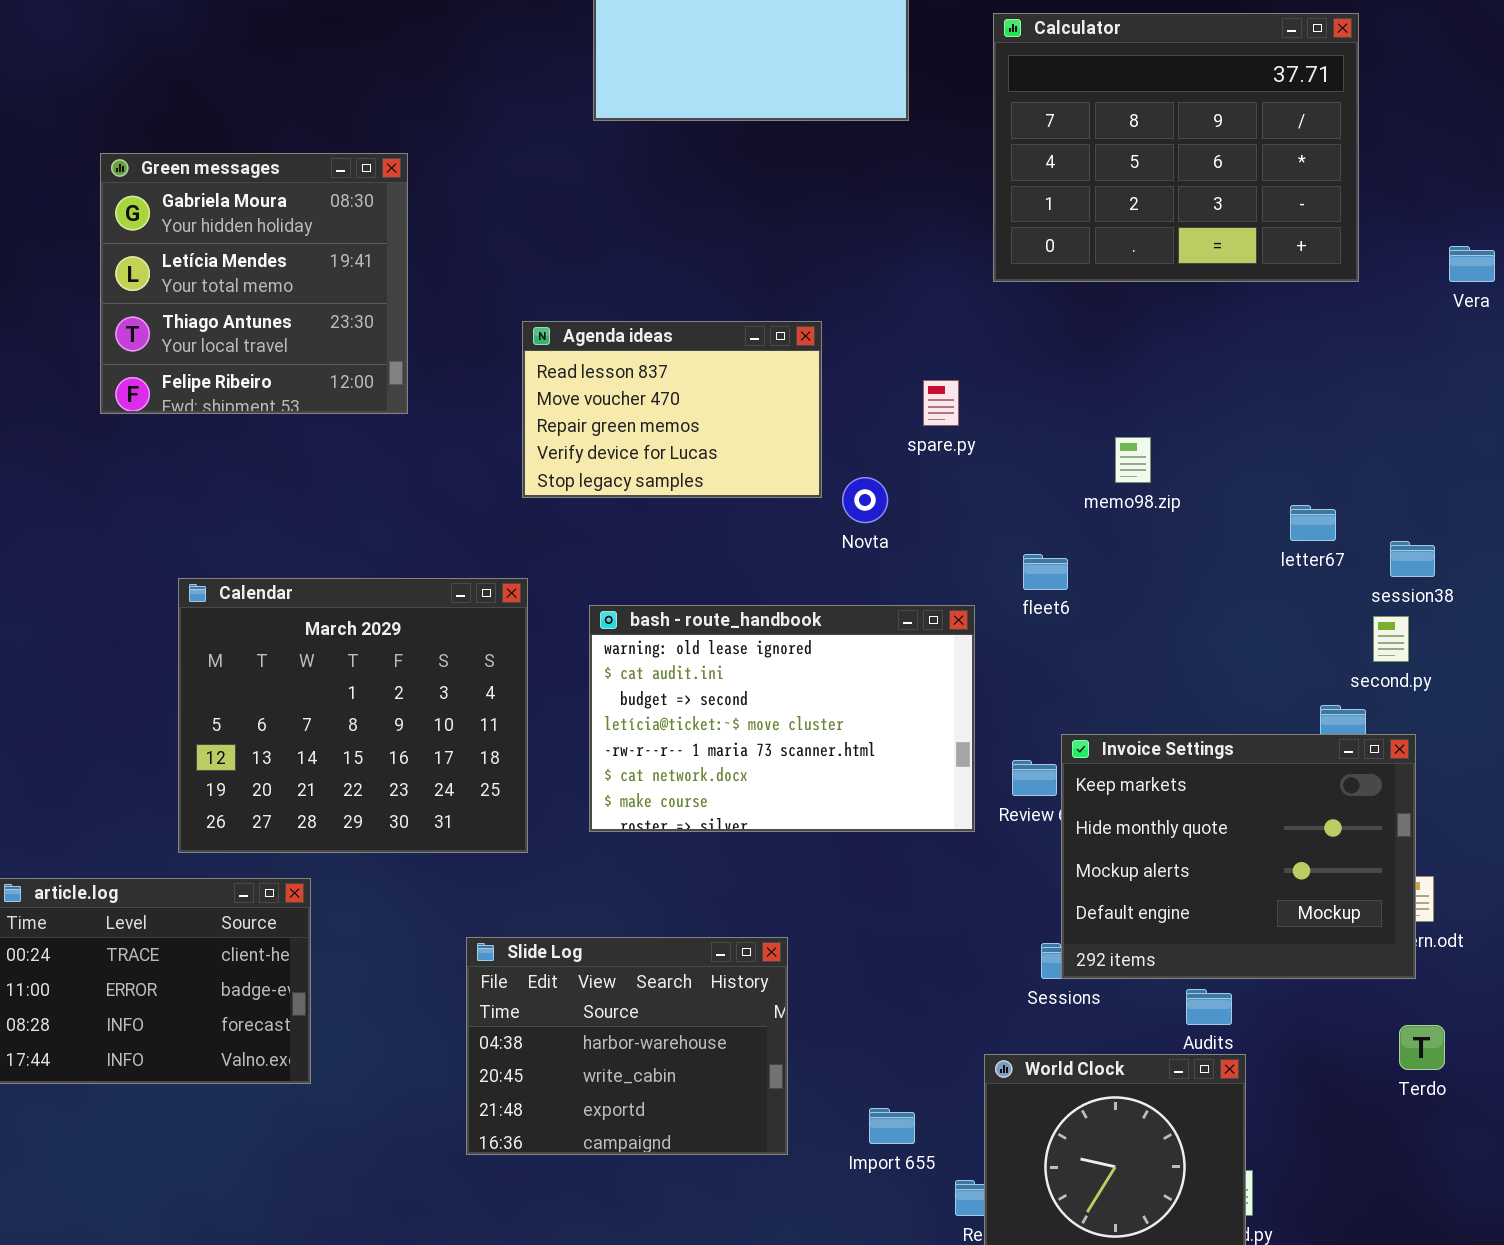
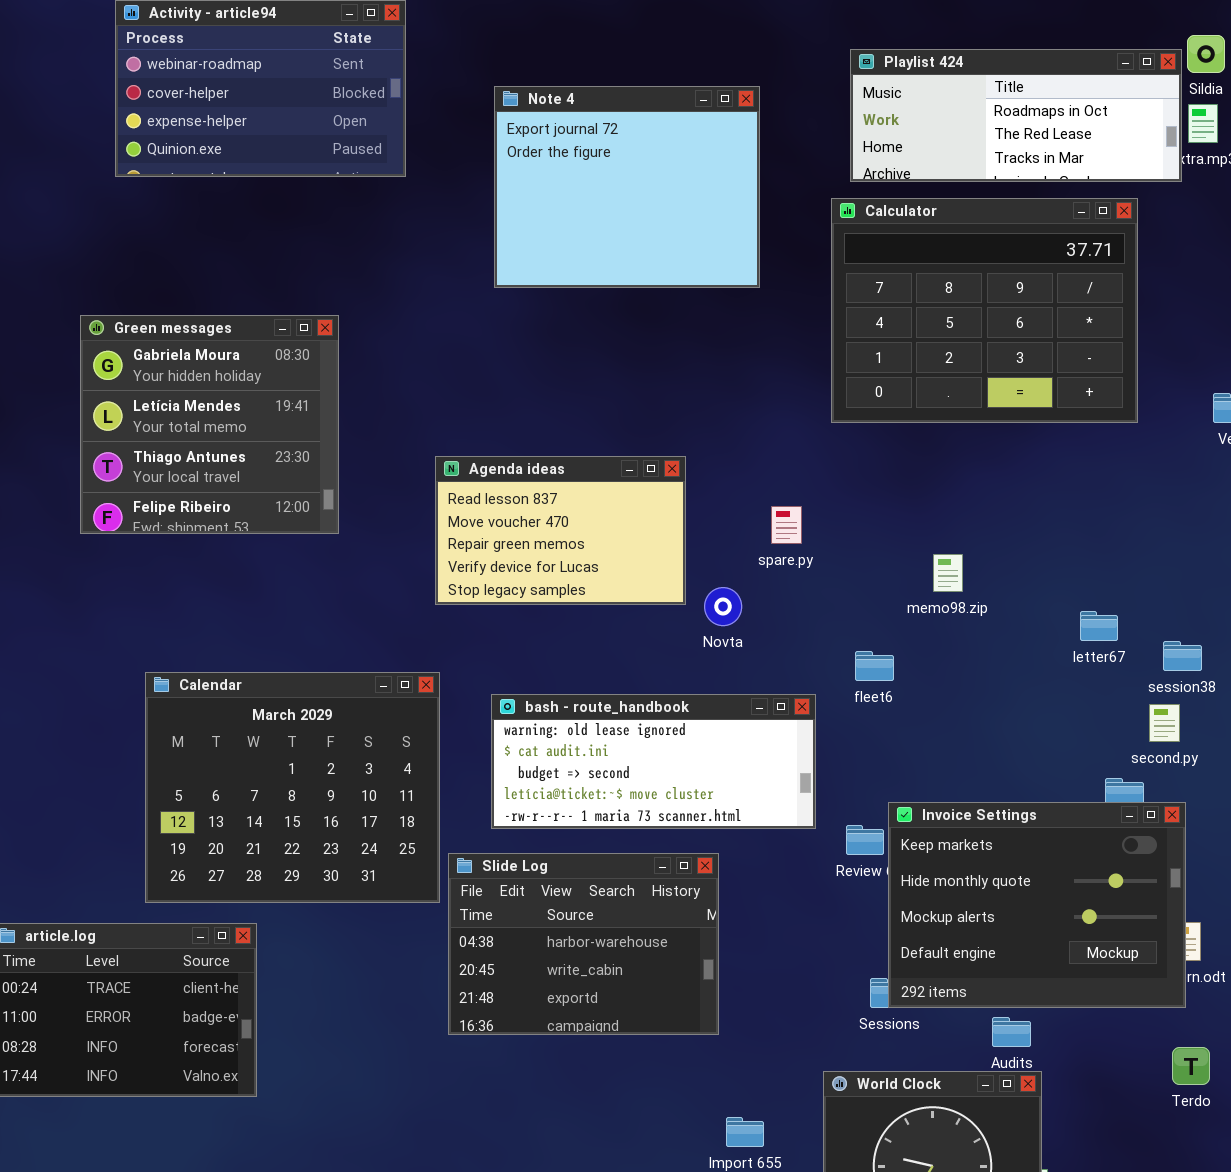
bash - route_handbook: [589,605,975,832] -> [491,694,816,829], resized
Slide Log: [466,937,788,1155] -> [448,853,719,1035], moved

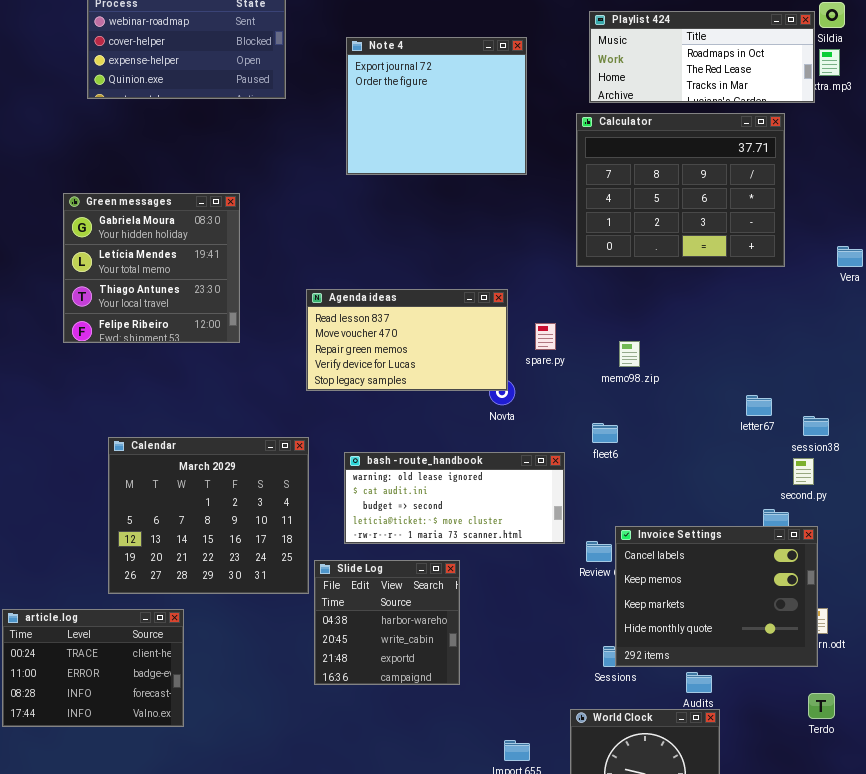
Agenda ideas: [435,456,686,605] -> [306,289,508,391], resized
memo98.zip: [933,554,963,592] -> [619,341,640,367], moved
Invoice Settings: [888,802,1186,1008] -> [615,526,818,667], scrolled up 2 rows
Slide Log: [448,853,719,1035] -> [314,560,460,685], resized

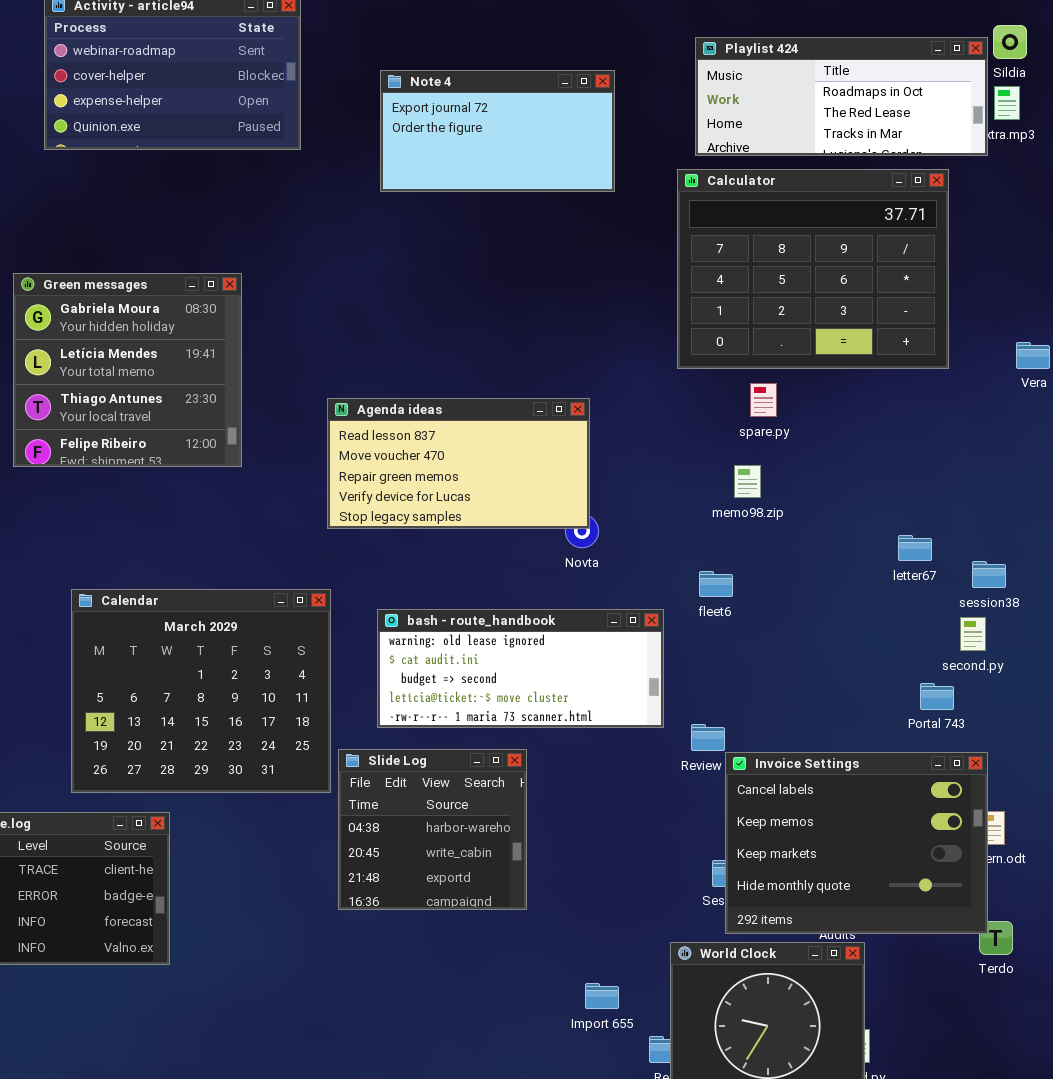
Note 4: [346,37,527,175] -> [380,70,615,192], resized
spare.py: [535,323,556,350] -> [750,383,777,417], moved
Invoice Settings: [615,526,818,667] -> [725,752,988,934], moved

